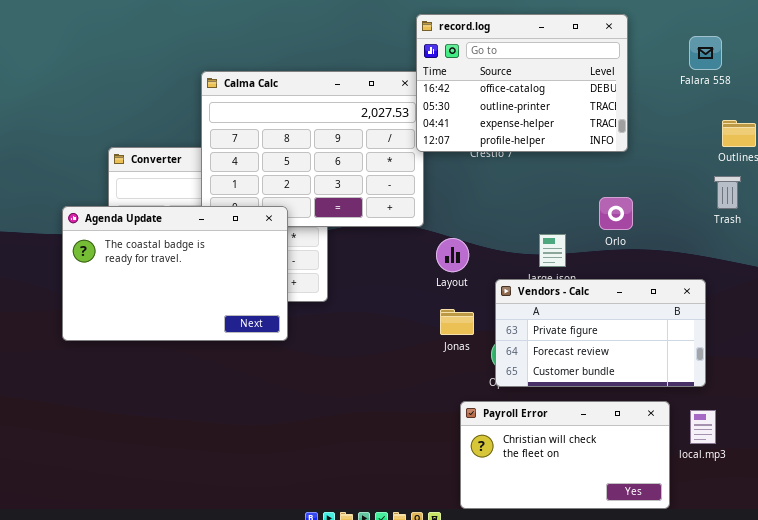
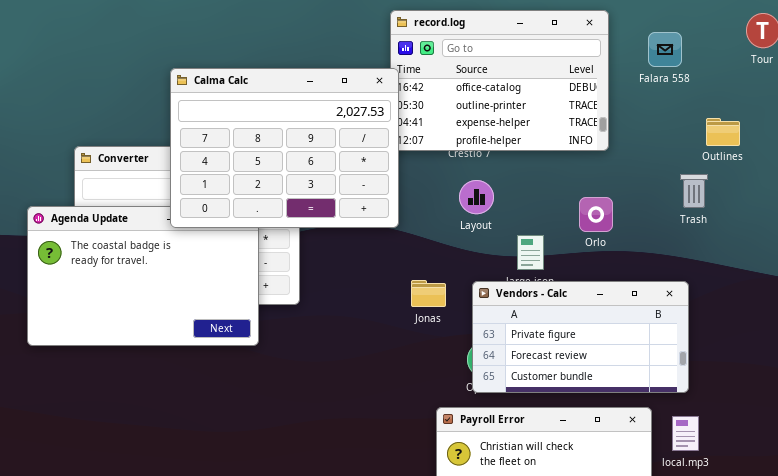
Falara 558: [689,36,722,70] -> [648,32,682,67], moved
Calma Calc: [201,71,424,227] -> [170,68,399,228], raised
Trash: [714,176,741,209] -> [680,174,708,208], moved
Layout: [436,238,469,272] -> [459,180,494,214], moved
Jonas: [440,309,474,335] -> [411,280,446,307], moved

